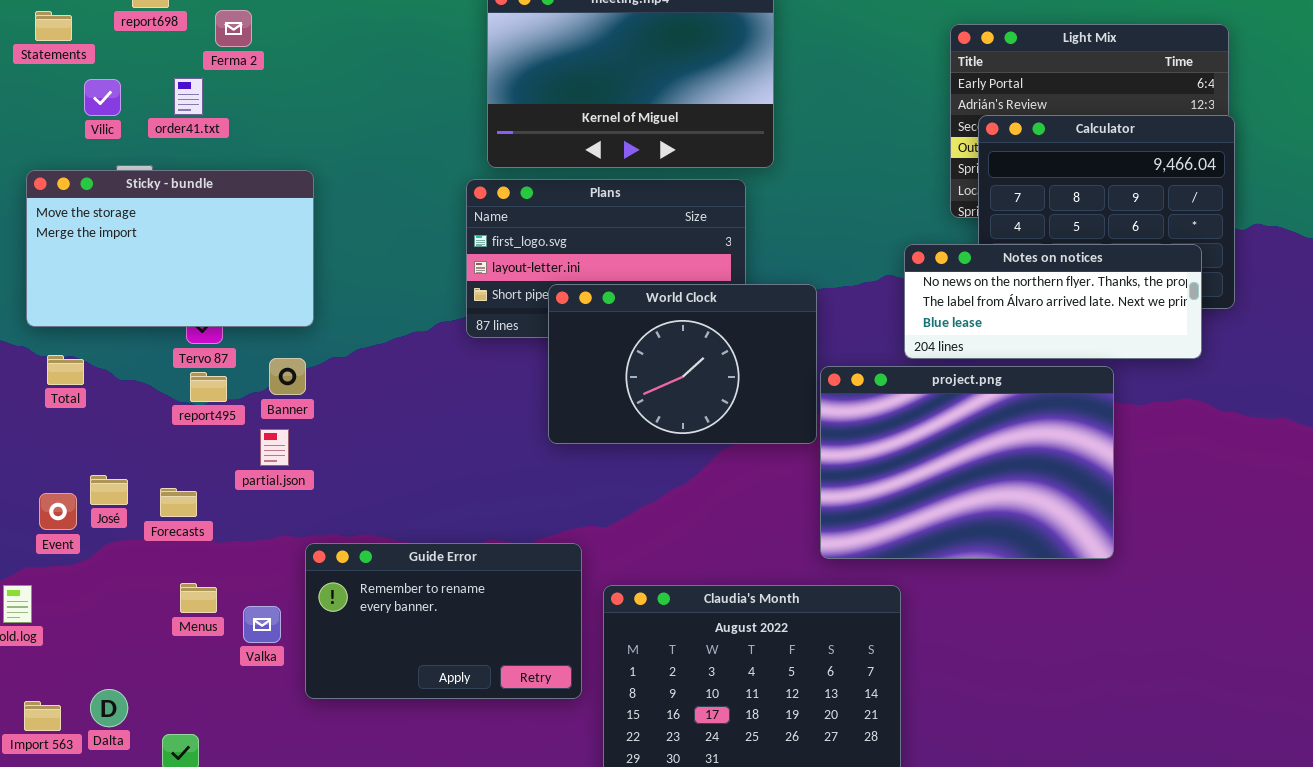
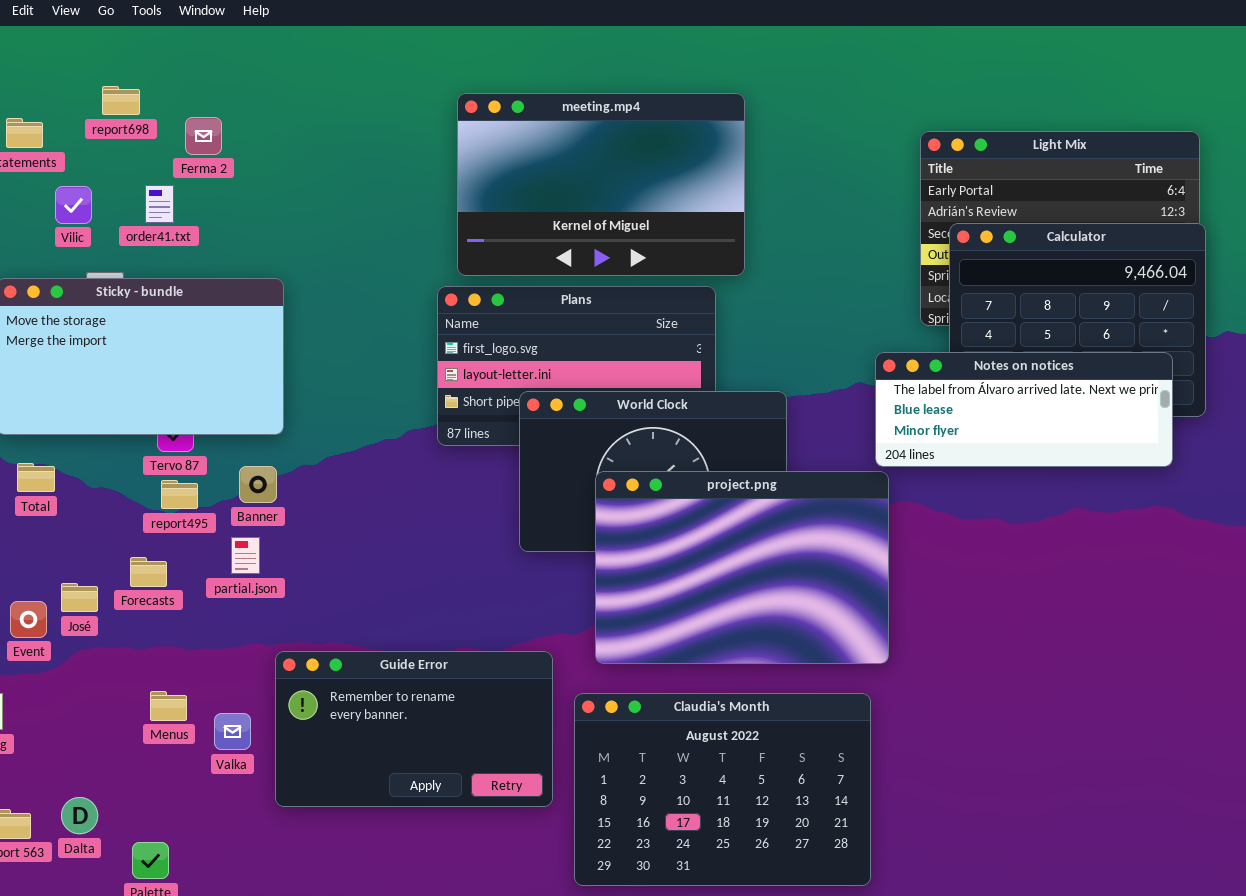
Notes on notices: [904,244,1202,359] -> [875,352,1173,467], scrolled down 1 row
project.png: [820,366,1114,559] -> [595,471,889,664], moved
Forecasts: [160,488,197,517] -> [130,557,167,587], moved

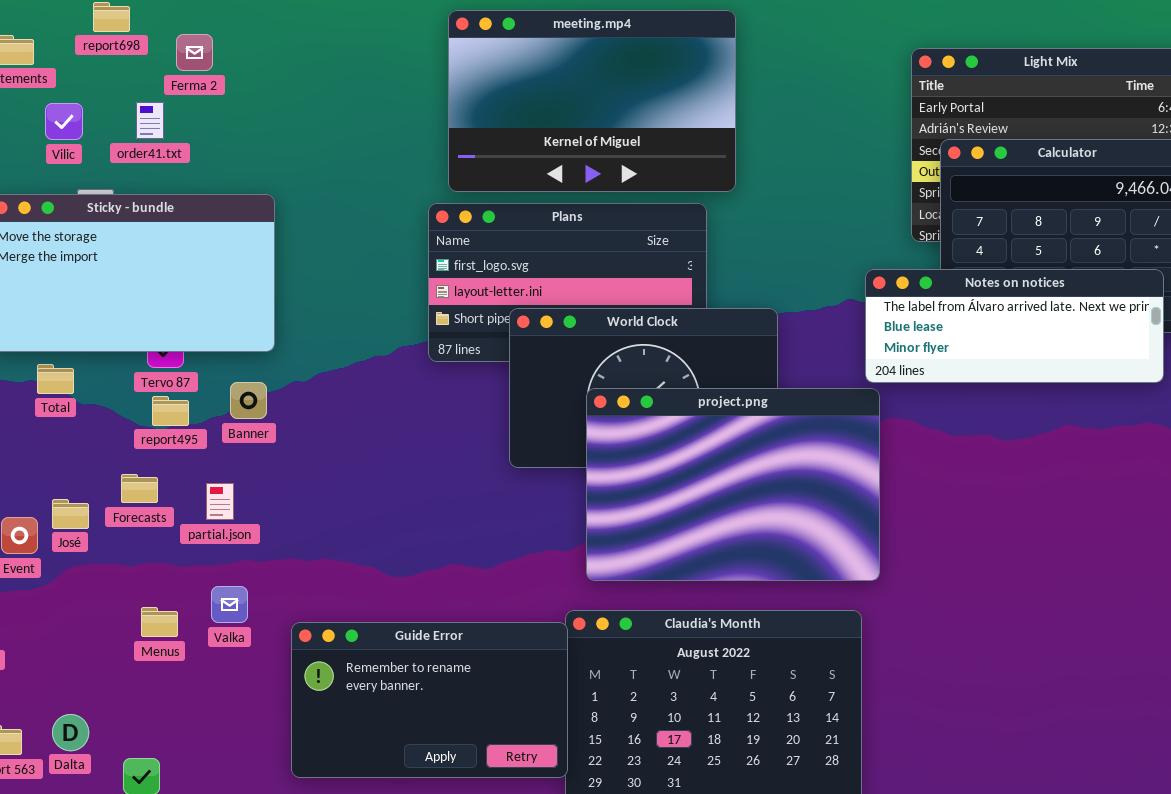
Total: [17,463,55,492] -> [37,364,74,394], moved
partial.json: [231,537,260,574] -> [206,483,234,520], moved
Guide Error: [275,651,553,807] -> [291,622,568,778], moved
Valka: [214,713,251,750] -> [211,586,248,623], moved

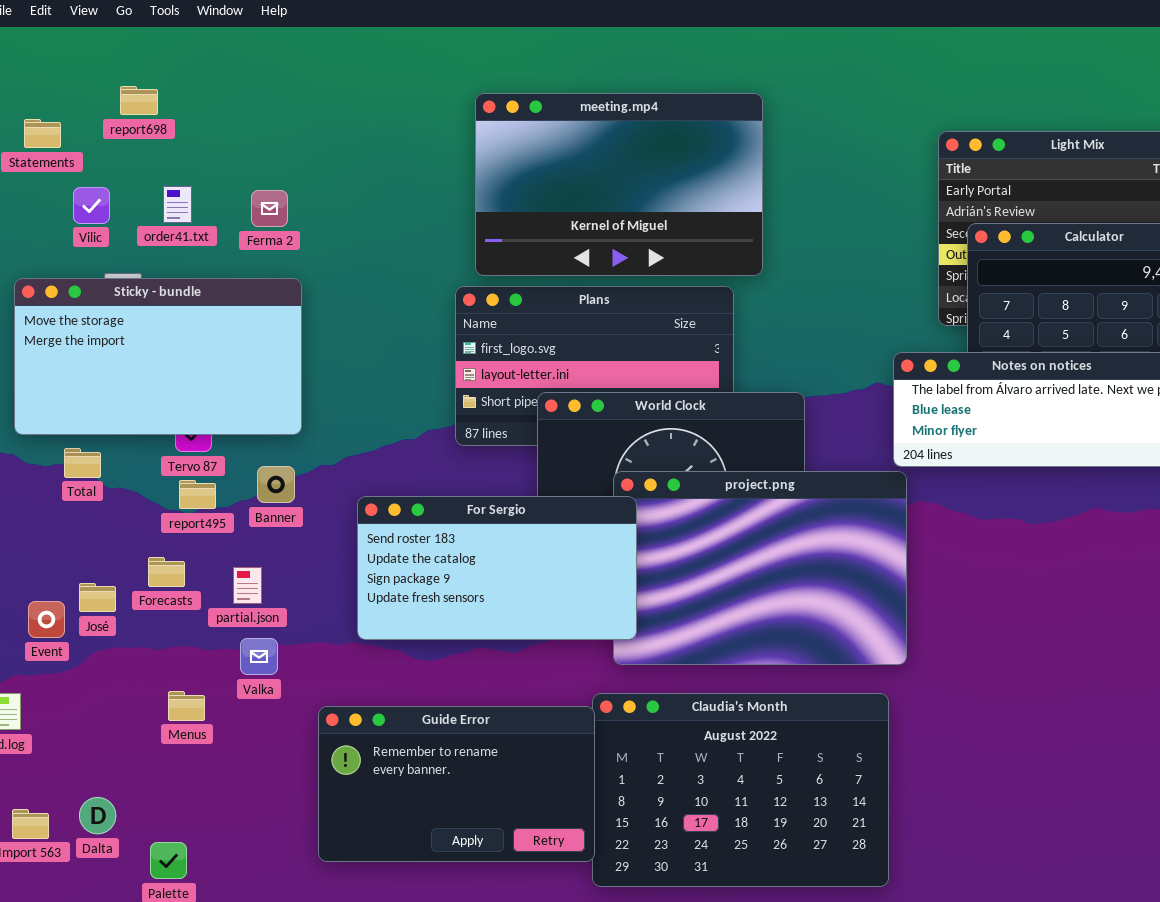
Ferma 2: [176,34,213,71] -> [251,190,288,227], moved
For Sergio: none -> [357,496,637,640], opened
Valka: [211,586,248,623] -> [240,638,278,675], moved

